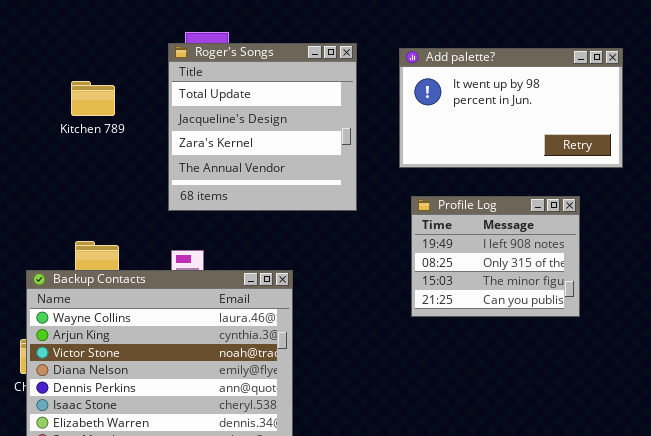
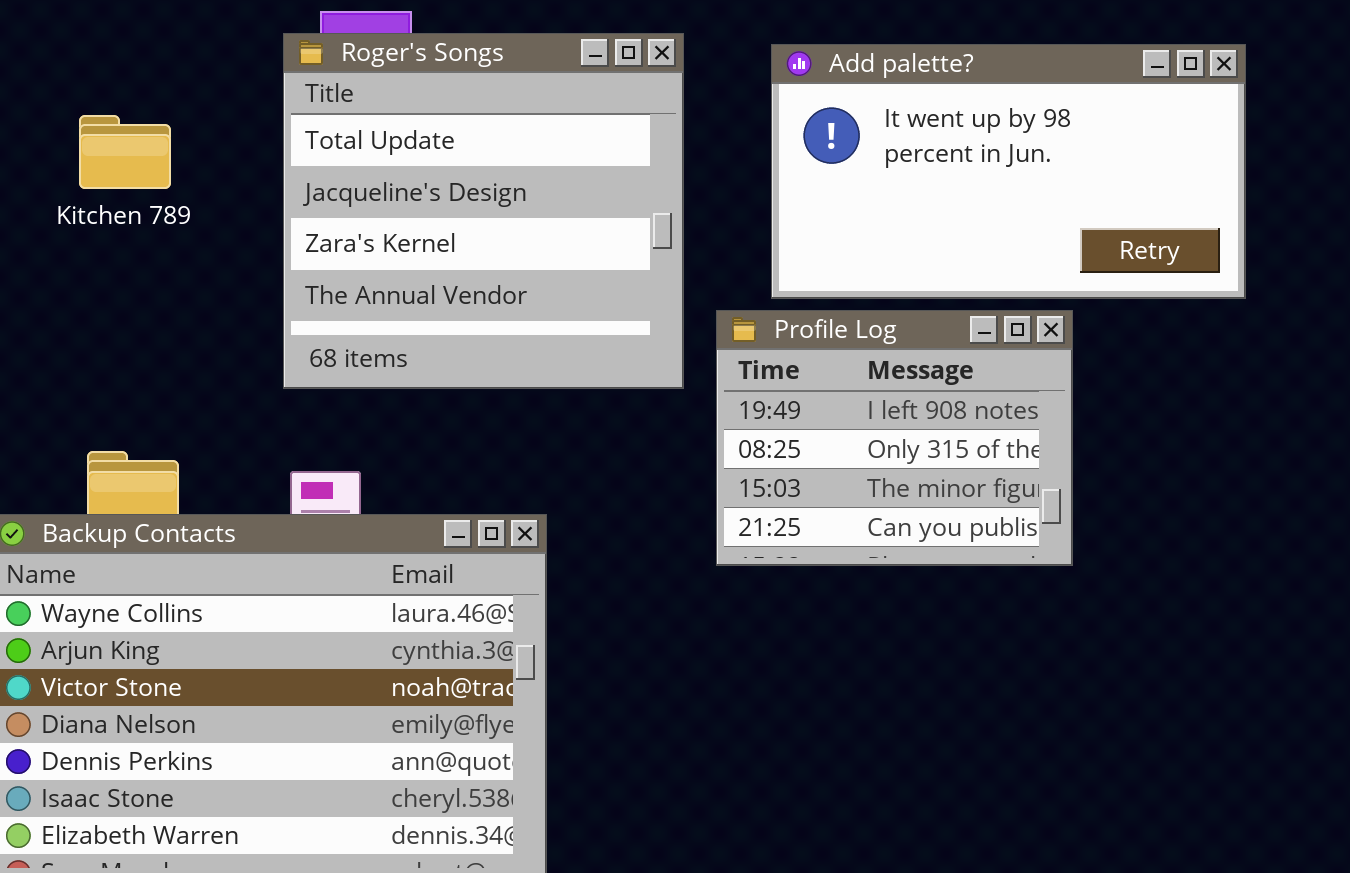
Profile Log: [411,196,580,317] -> [716,310,1073,566], moved

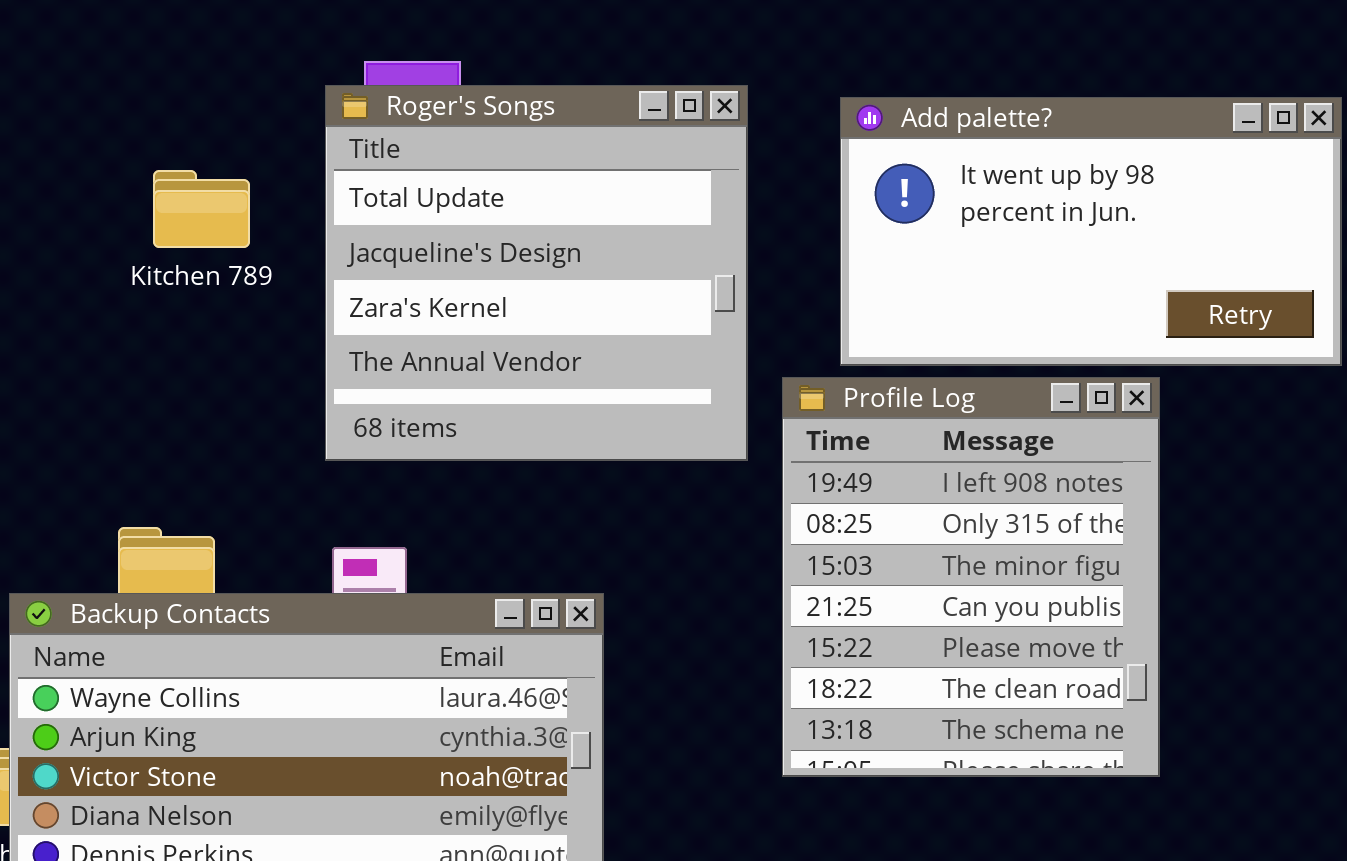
Kitchen 789: [79,115,171,189] -> [153,170,250,248], moved
Profile Log: [716,310,1073,566] -> [782,377,1160,777], resized

